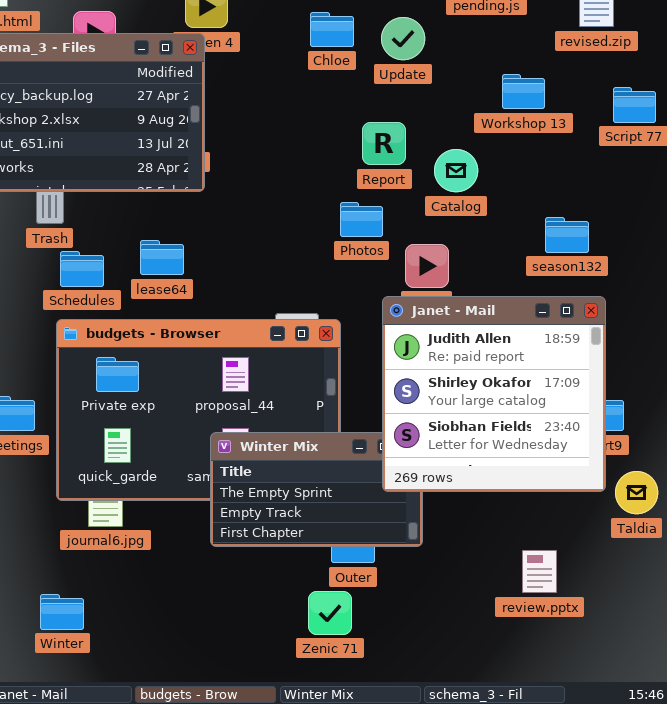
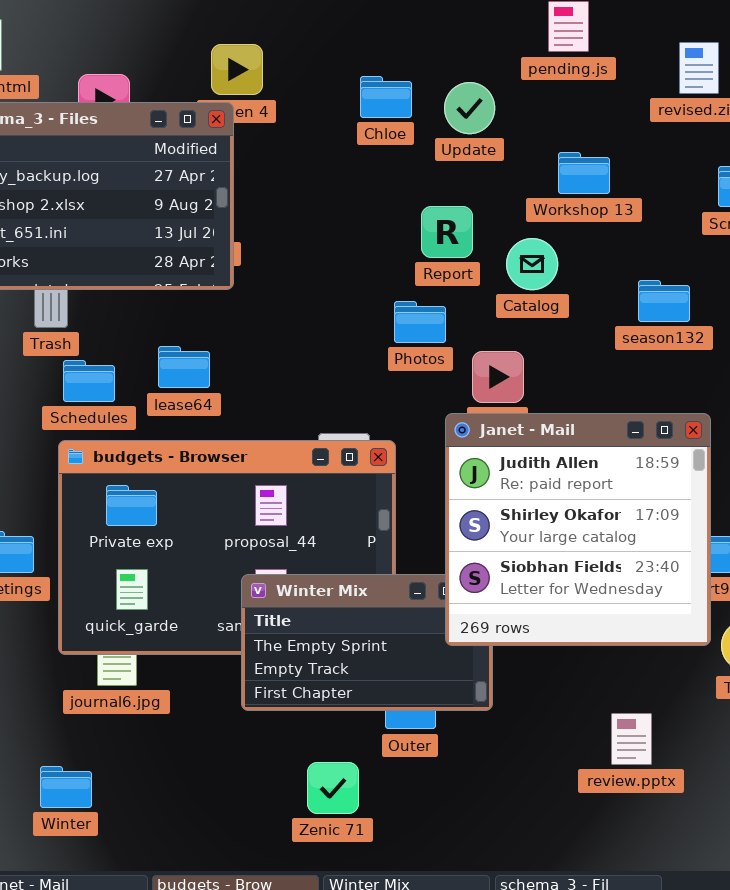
Workshop 13: [502,74,545,109] -> [558,152,610,194], moved
season132: [545,217,589,253] -> [638,280,690,322], moved
Zenic 71: [308,591,352,635] -> [307,762,359,814], moved

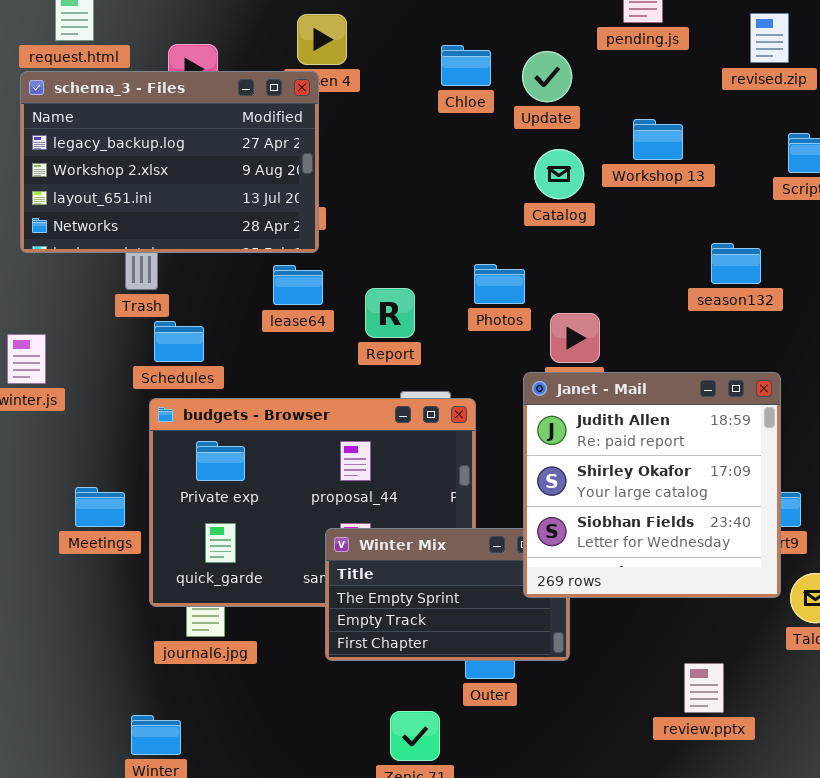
Report: [421,206,473,258] -> [365,288,415,338], moved
Catalog: [506,238,558,290] -> [534,149,584,199], moved
lease64: [158,346,210,388] -> [273,265,323,305], moved

